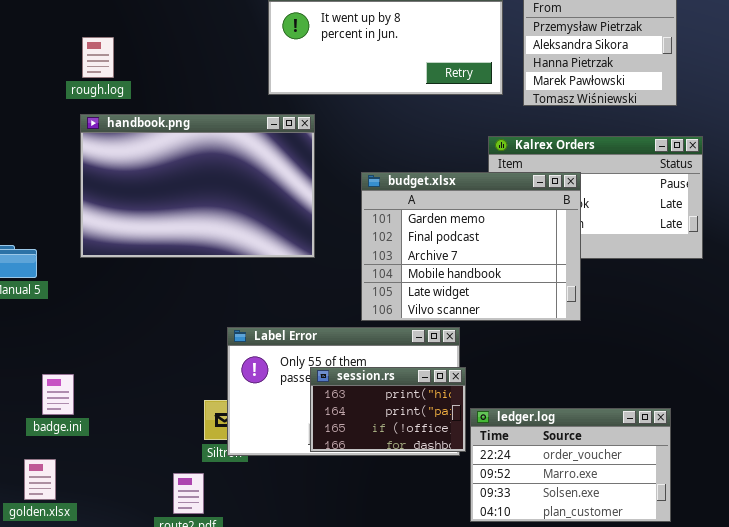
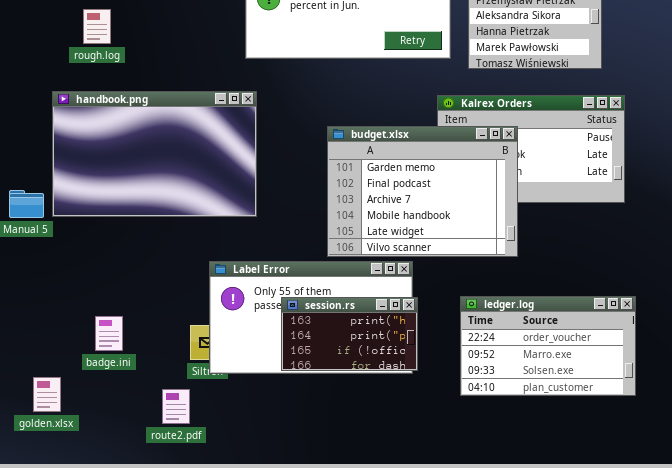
handbook.png: [80,114,315,258] -> [52,91,257,217], moved
badge.ini: [42,374,74,415] -> [95,316,123,351], moved
ledger.log: [470,408,671,522] -> [460,296,636,396], moved

